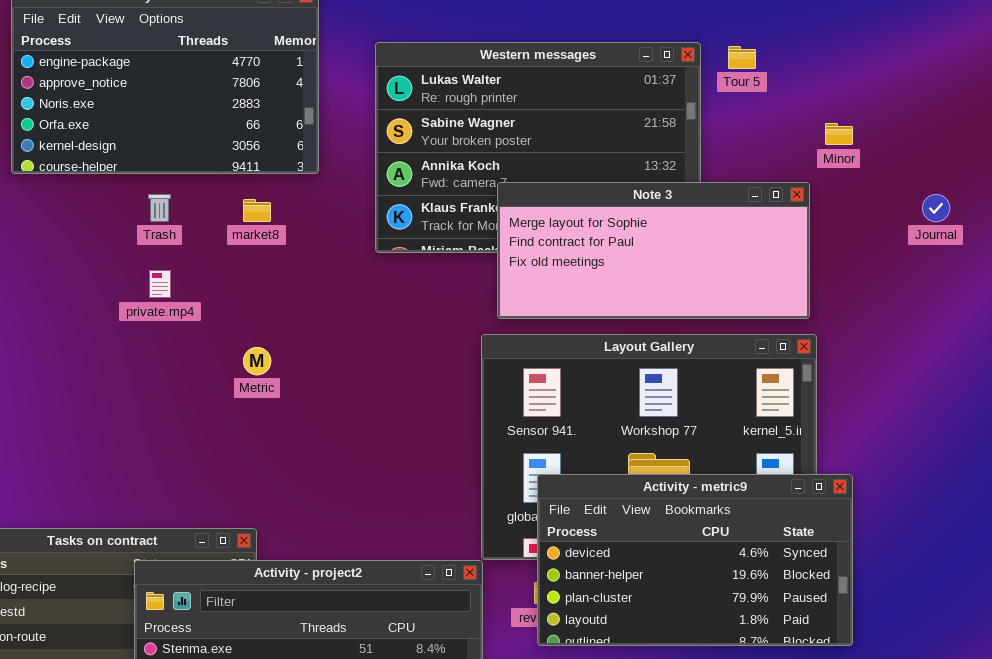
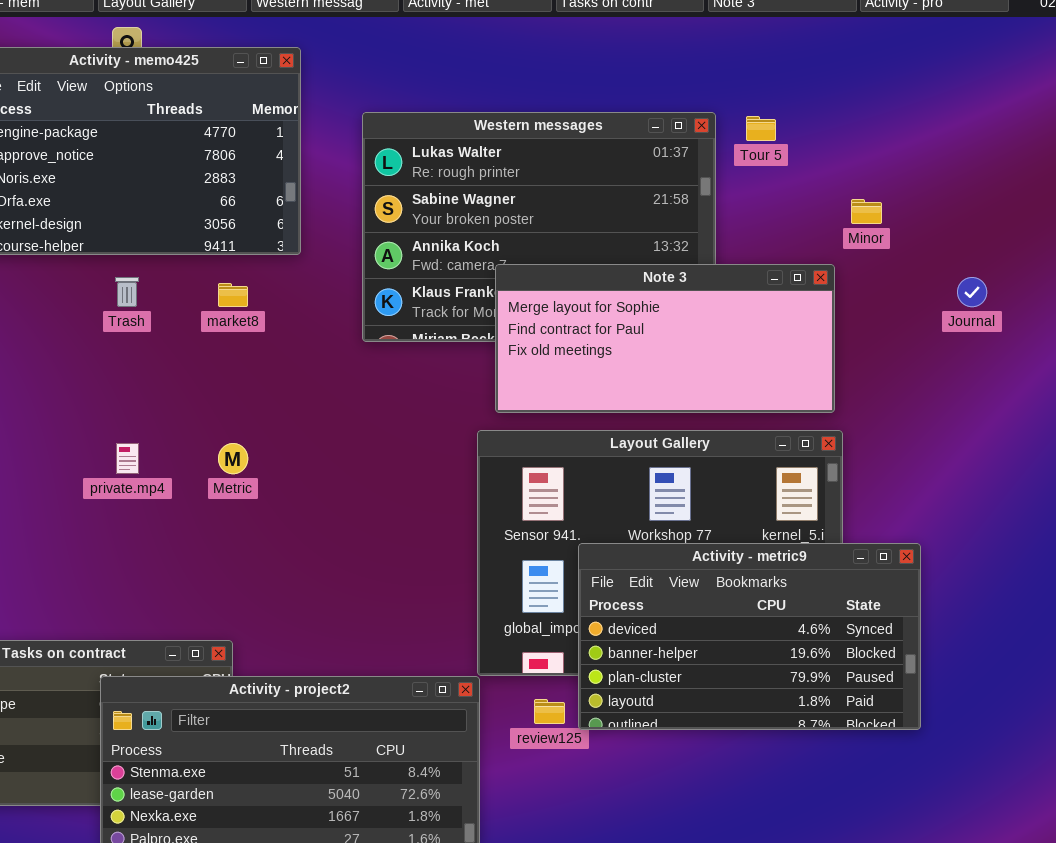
private.mp4: [149,270,171,298] -> [116,443,139,474], moved
Activity - metric9: [537,474,853,646] -> [578,543,921,730], moved

